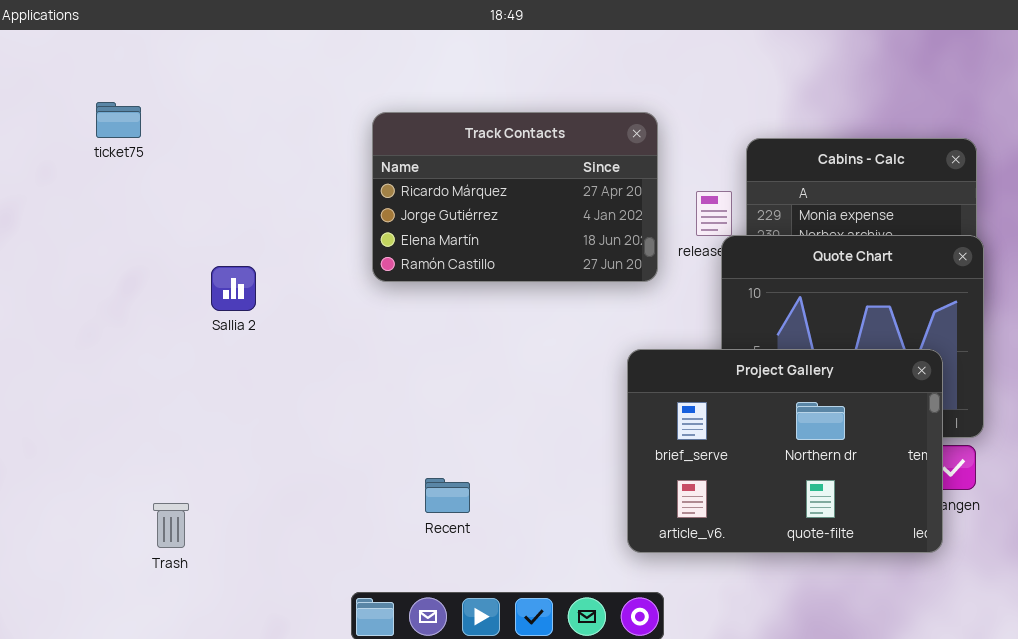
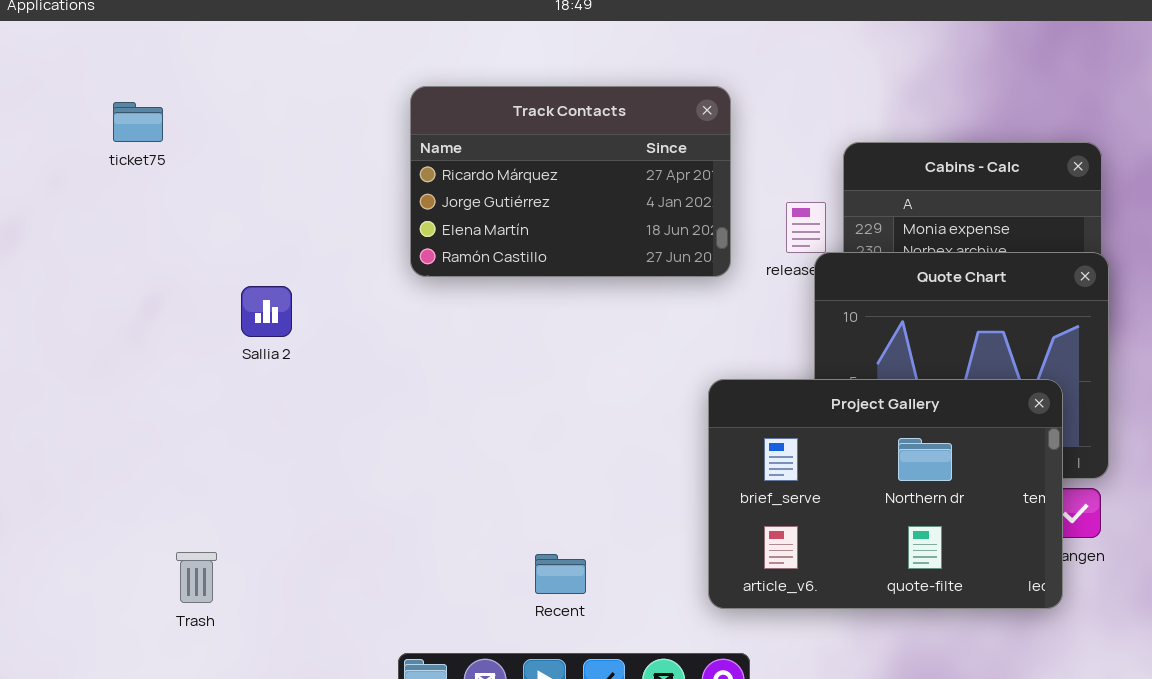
Track Contacts: [372,112,658,282] -> [410,86,731,277], moved
Recent: [425,478,470,513] -> [535,554,586,594], moved

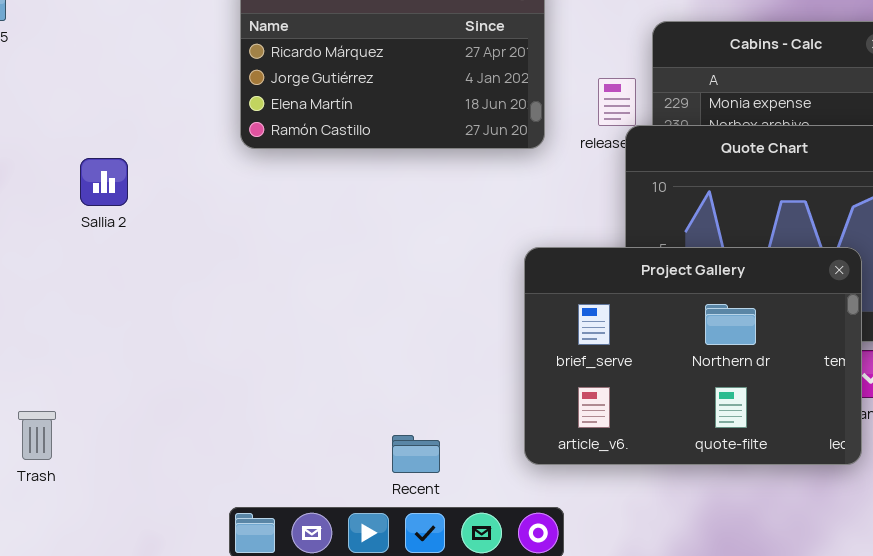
Recent: [535,554,586,594] -> [392,435,440,473], moved

